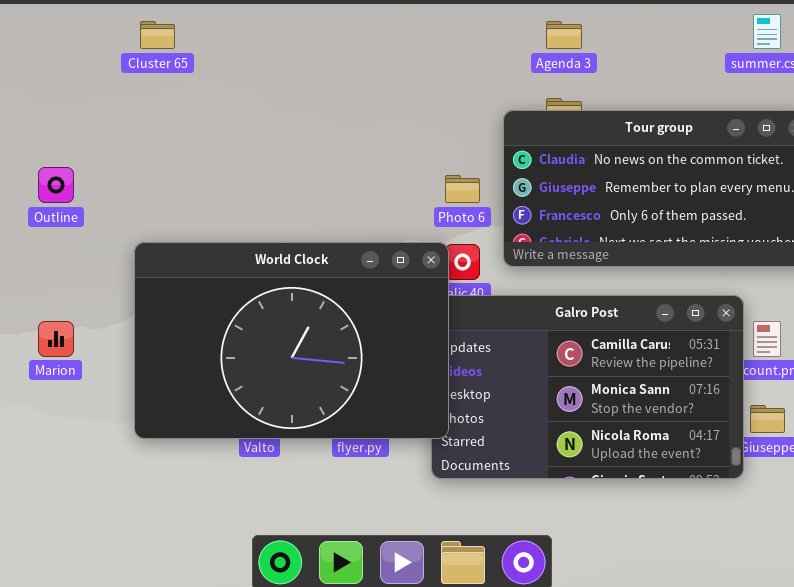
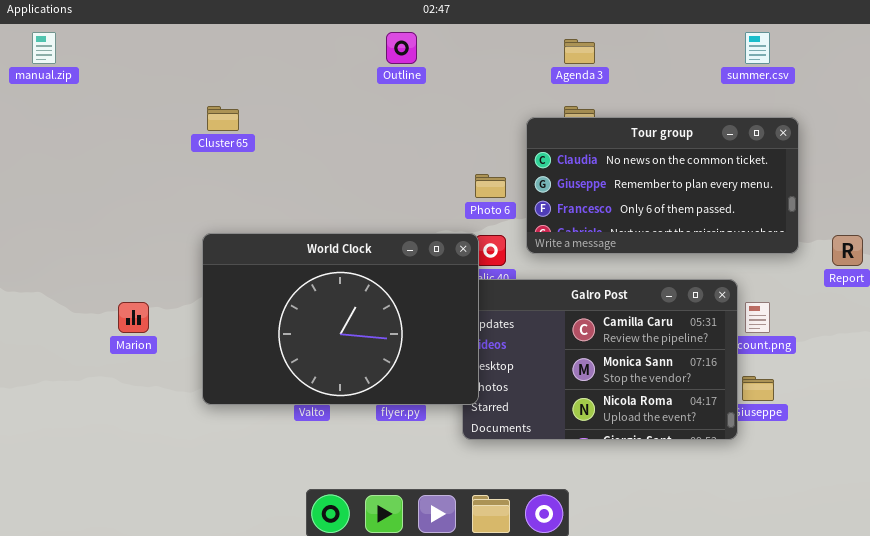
Cluster 65: [140,21,175,49] -> [207,106,239,131], moved
Outline: [38,167,74,203] -> [386,32,417,64], moved

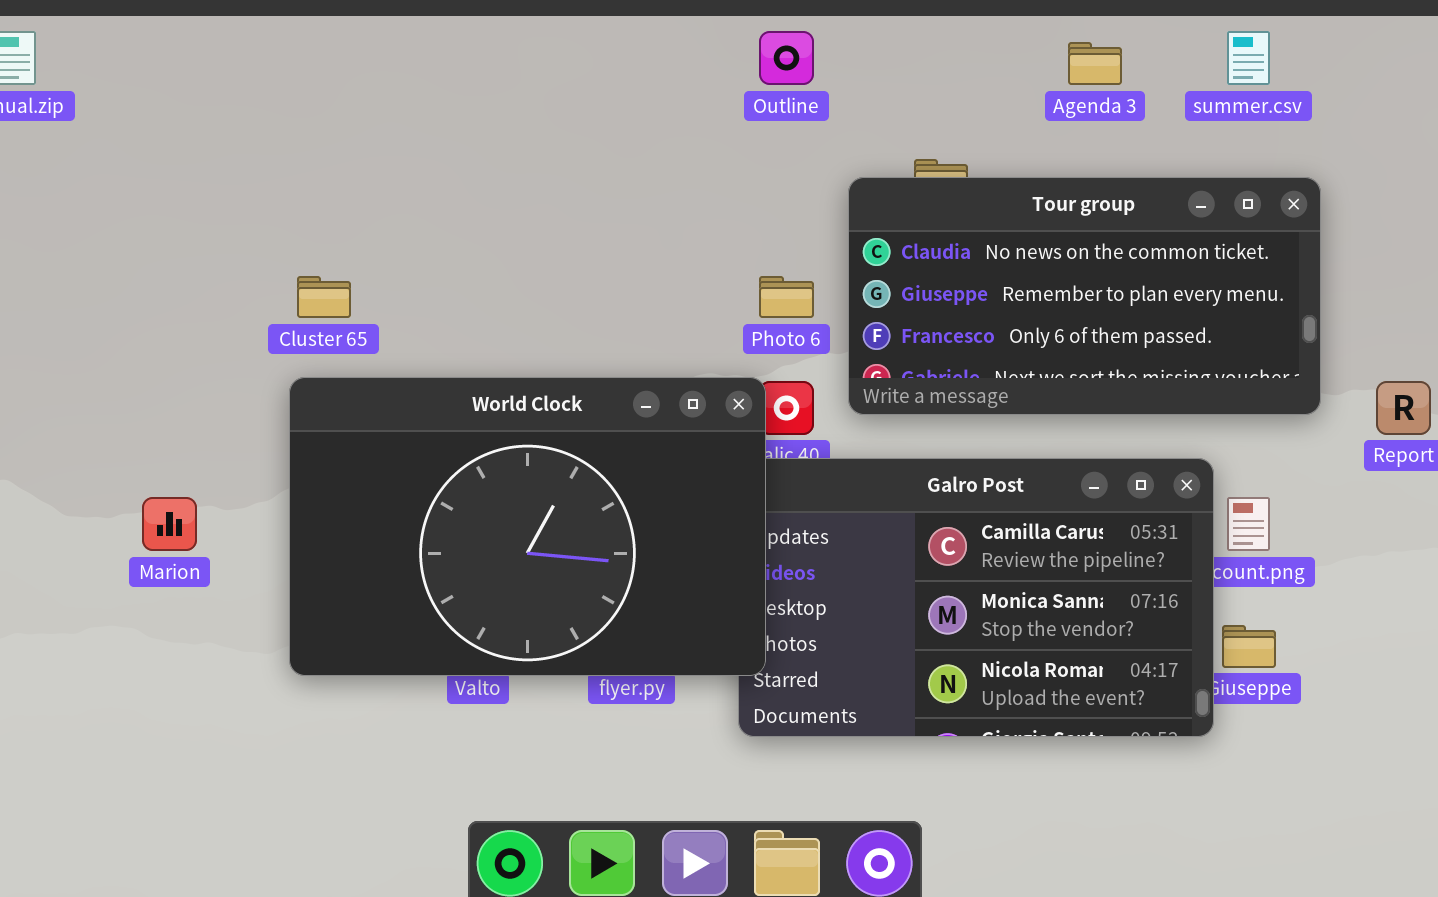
Outline: [386,32,417,64] -> [759,31,814,85], moved
Agenda 3: [564,39,595,64] -> [1068,42,1122,85], moved
Cluster 65: [207,106,239,131] -> [297,276,351,318], moved

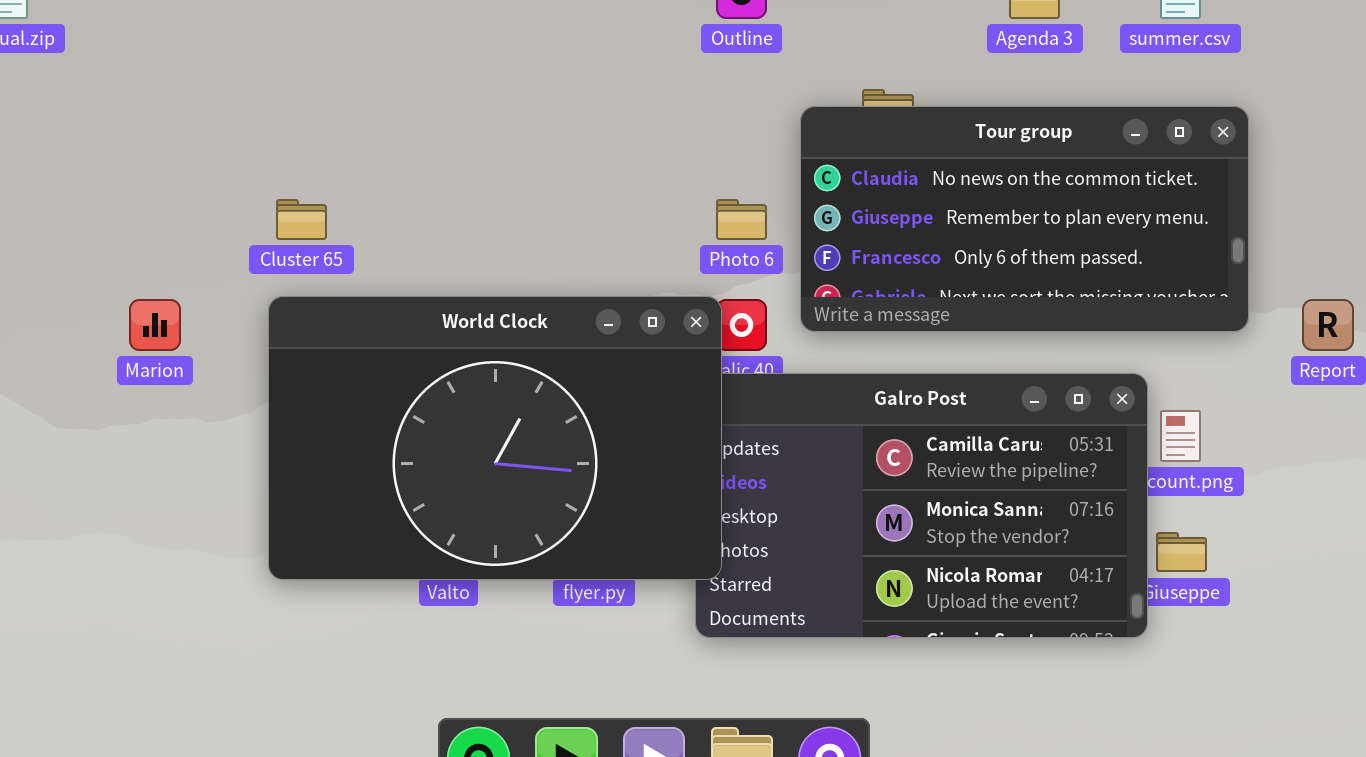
Marion: [142,497,197,551] -> [129,299,181,351], moved

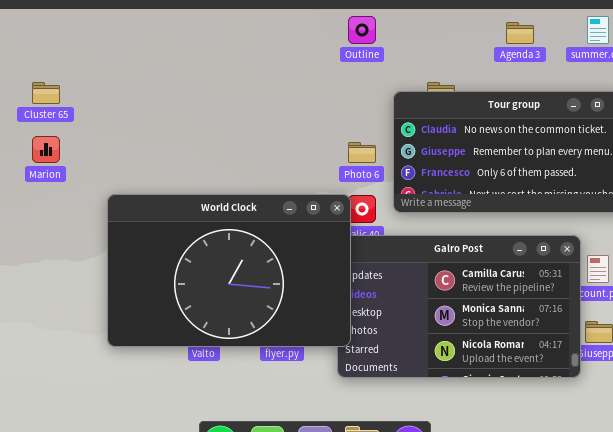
Cluster 65: [276,199,327,240] -> [32,82,60,104], moved
Marion: [129,299,181,351] -> [32,136,60,163], moved

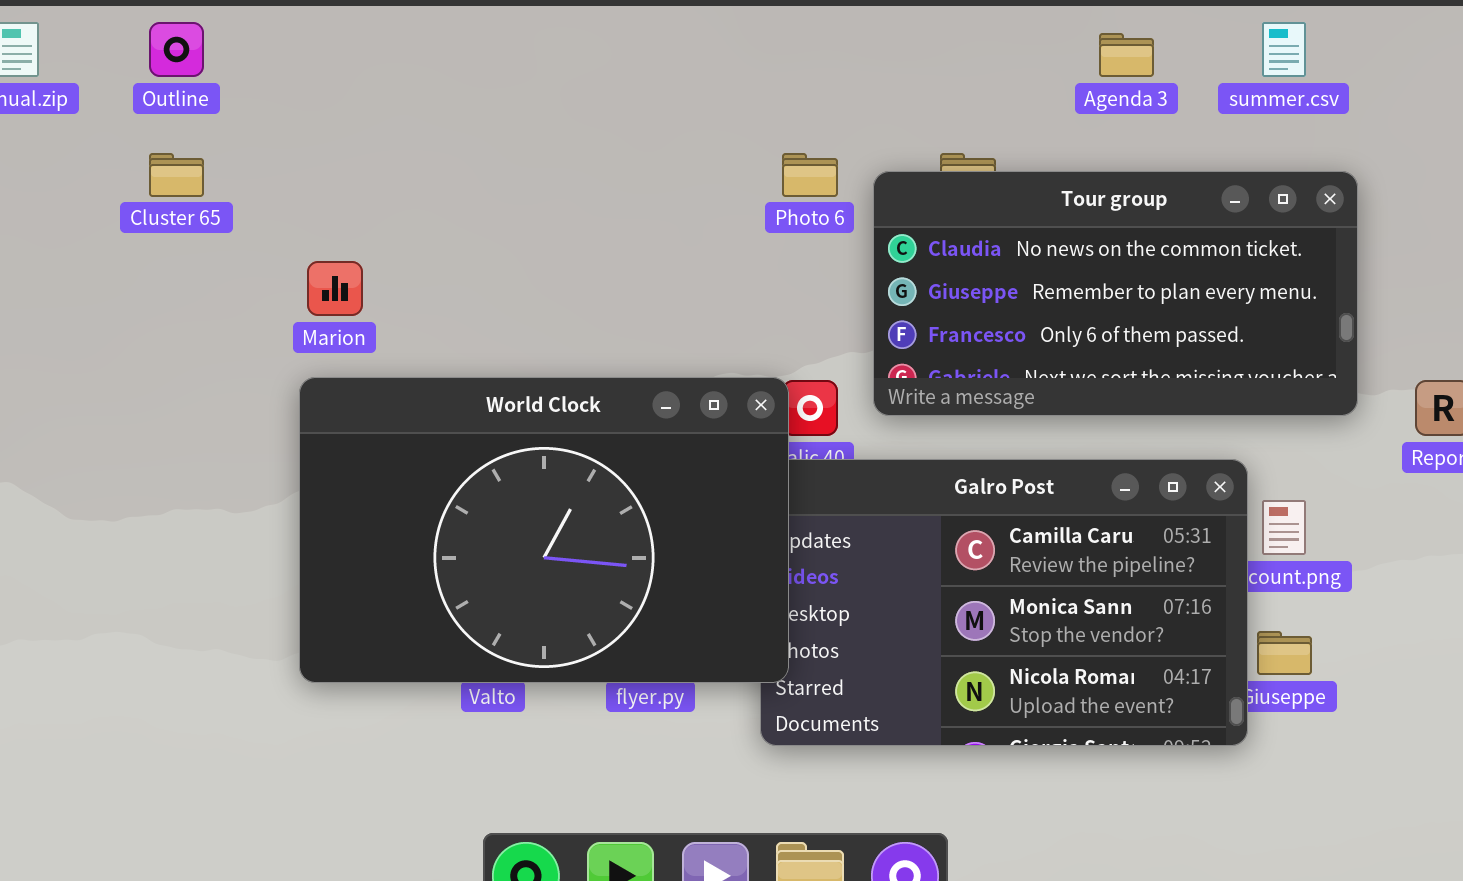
Outline: [348,16,376,44] -> [149,22,204,77], moved
Marion: [32,136,60,163] -> [307,261,363,316], moved
Photo 6: [348,142,376,163] -> [782,153,838,197], moved

